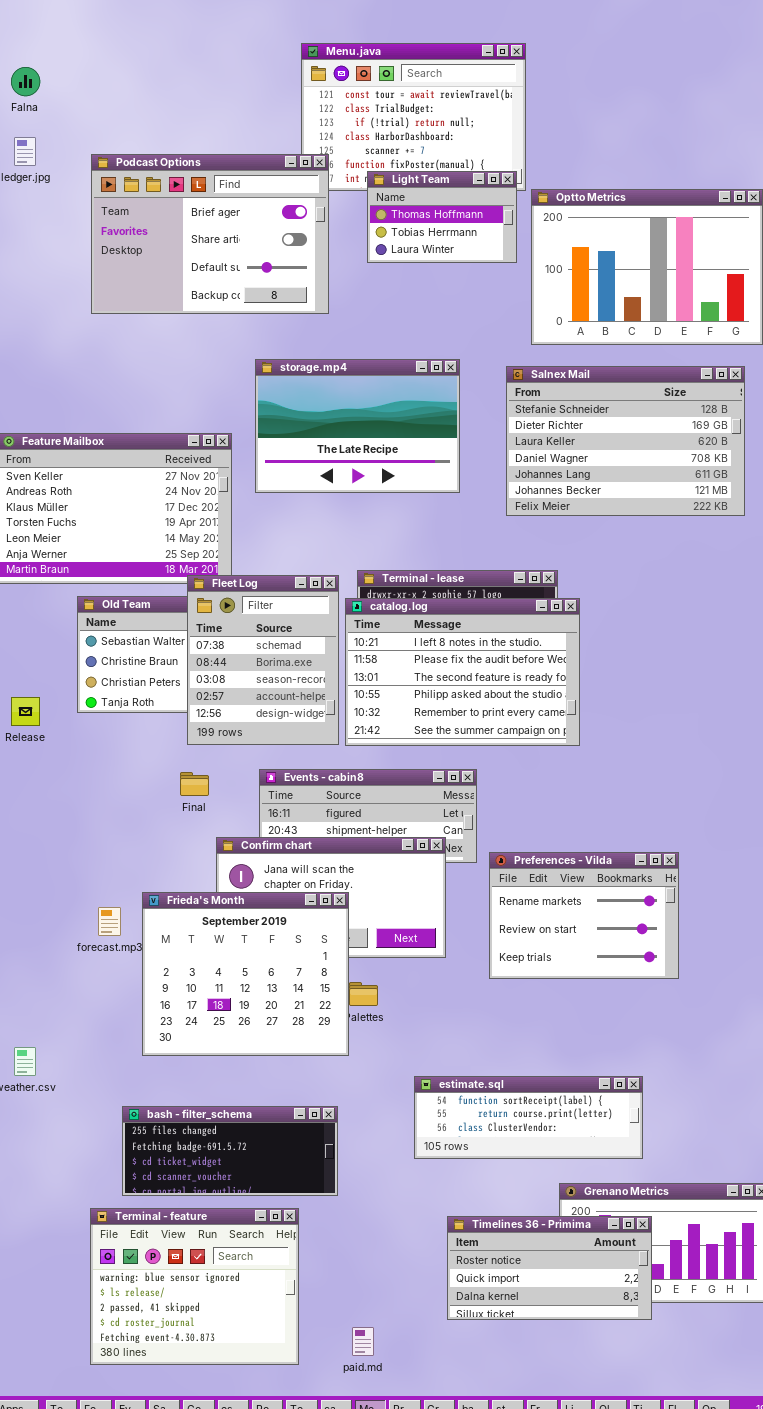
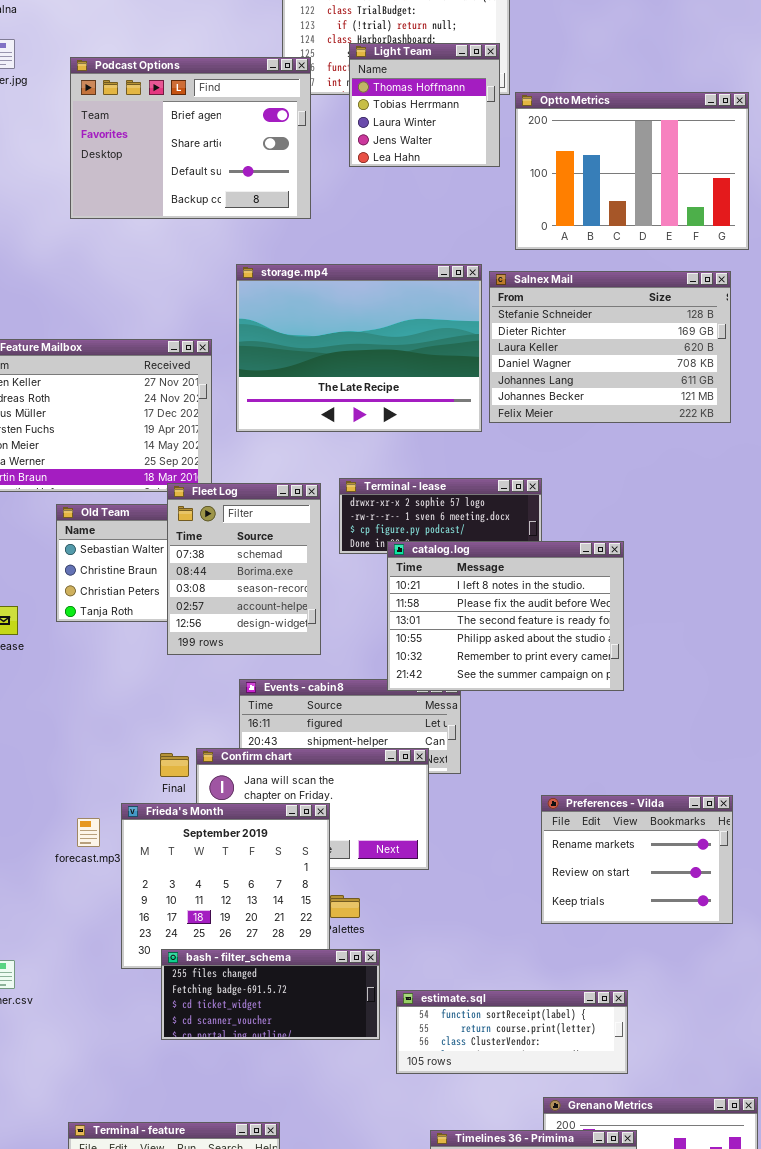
Light Team: [367,171,517,263] -> [349,43,500,167], resized
storage.mp4: [255,359,460,493] -> [236,264,482,432], resized
catalog.log: [345,598,580,746] -> [387,541,624,691], moved
Final: [180,772,209,796] -> [160,753,189,777], moved
Preferences - Vilda: [489,852,679,979] -> [541,795,733,924], moved
bash - filter_schema: [122,1106,338,1196] -> [161,949,380,1040], moved

